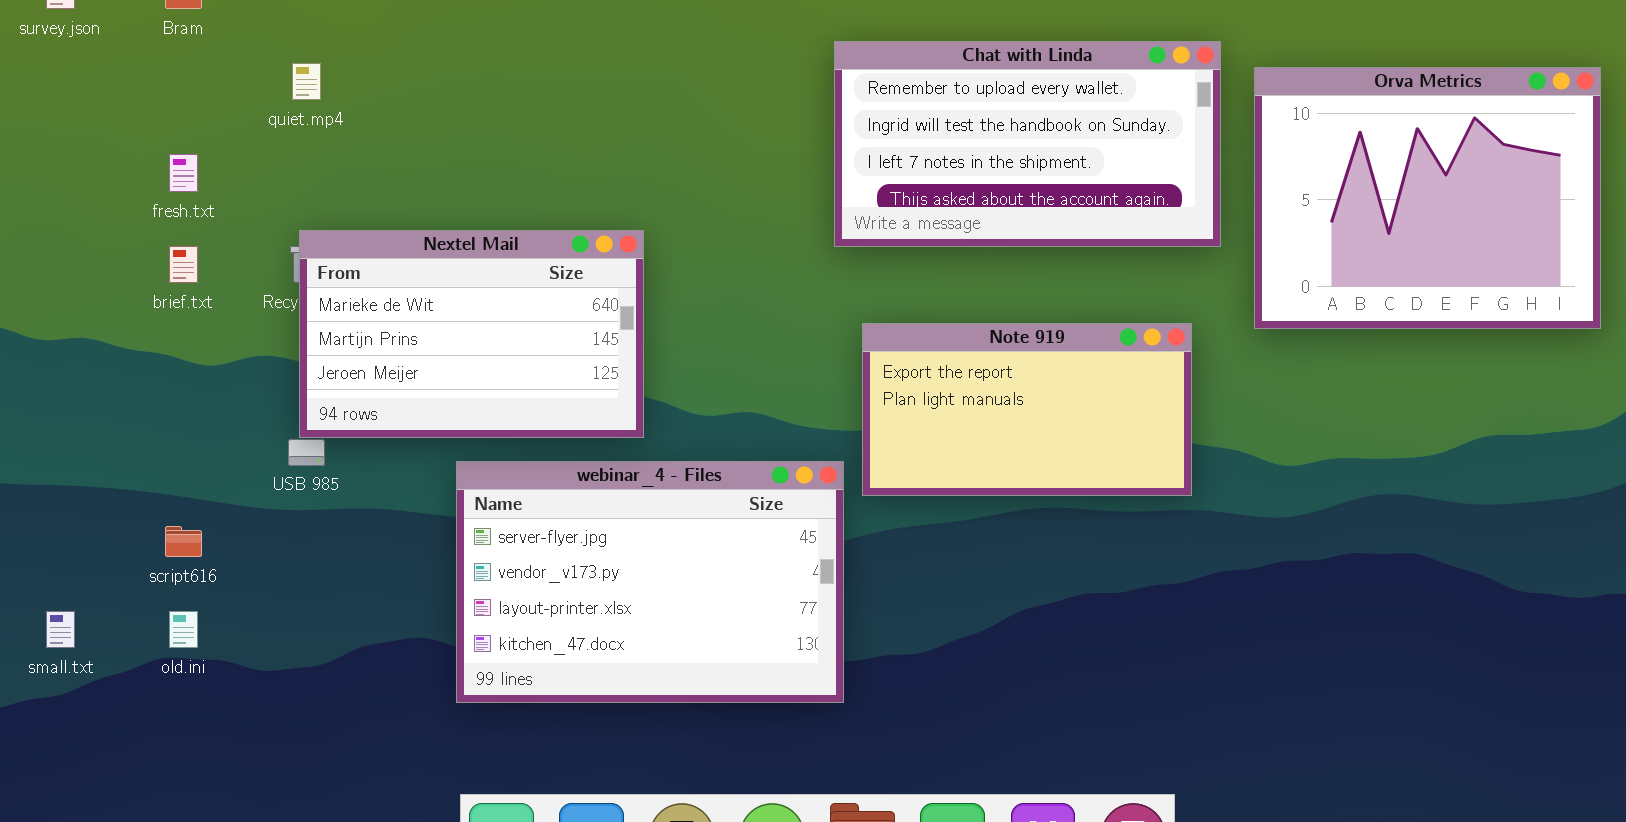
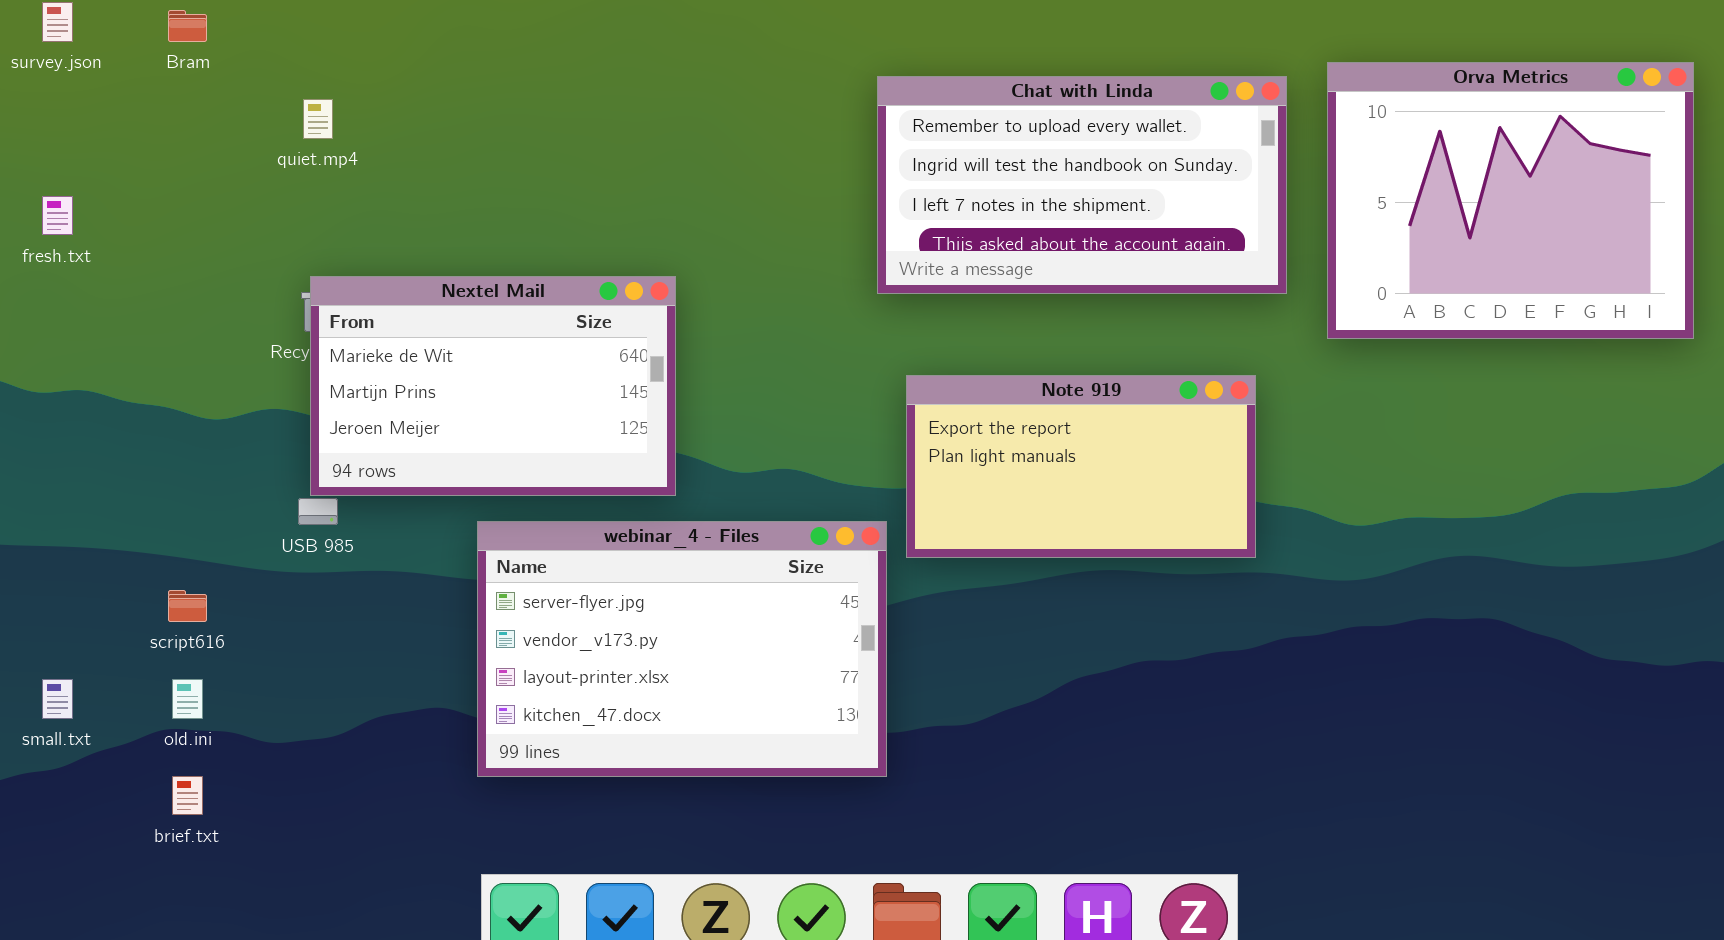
Orva Metrics: [1254,67,1601,329] -> [1327,62,1694,339], moved
fresh.txt: [169,154,198,192] -> [42,196,73,235], moved
brief.txt: [169,246,198,283] -> [172,776,203,815], moved

